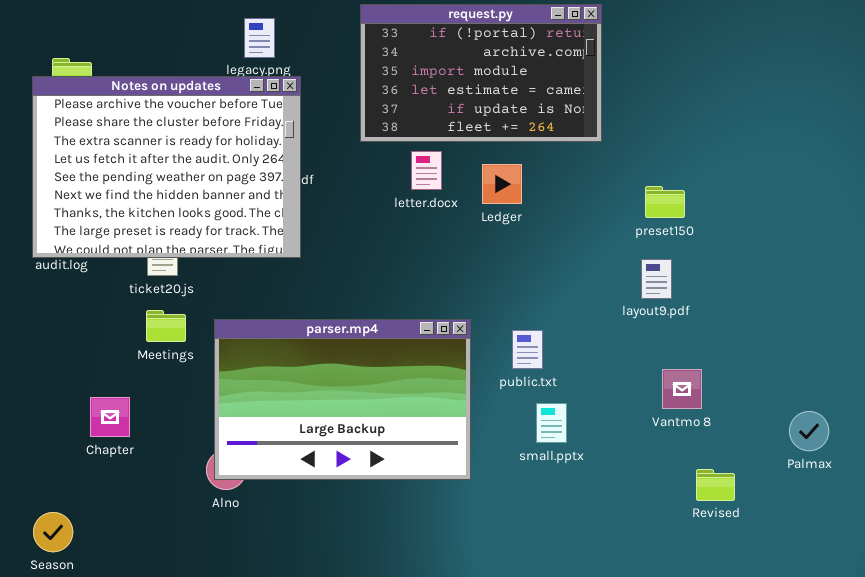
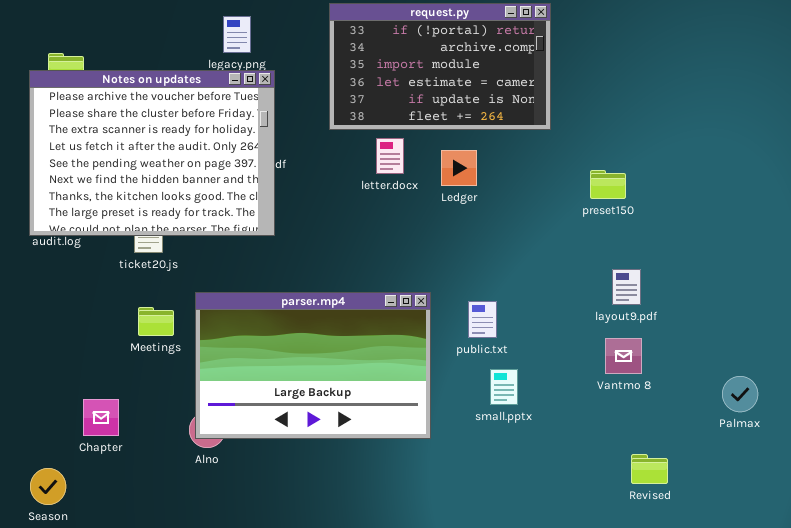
layout9.pdf: [641,259,672,299] -> [612,269,641,305], moved
Meetings: [146,310,186,342] -> [138,307,174,336], moved
Chapter: [90,397,130,437] -> [83,399,119,436], moved
Revised: [696,469,735,501] -> [631,454,668,484], moved

